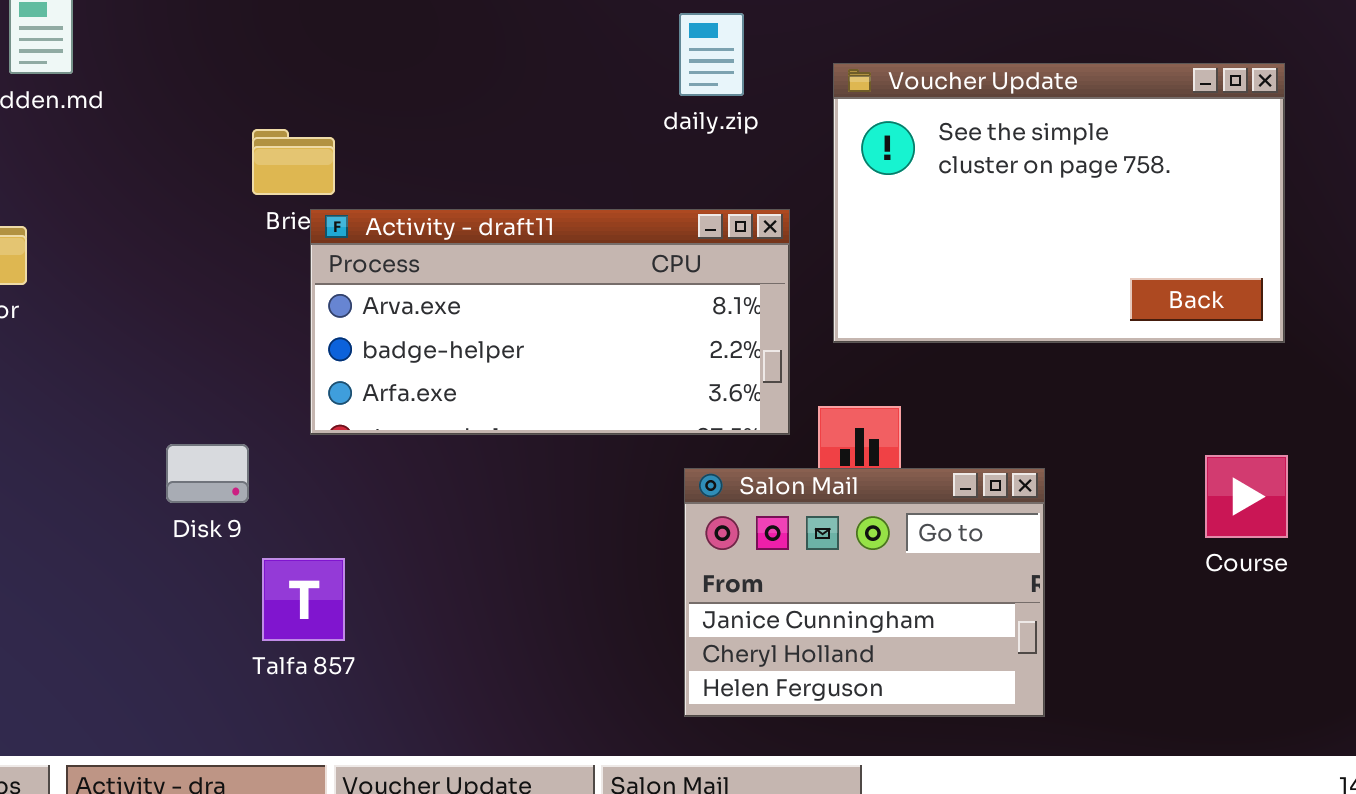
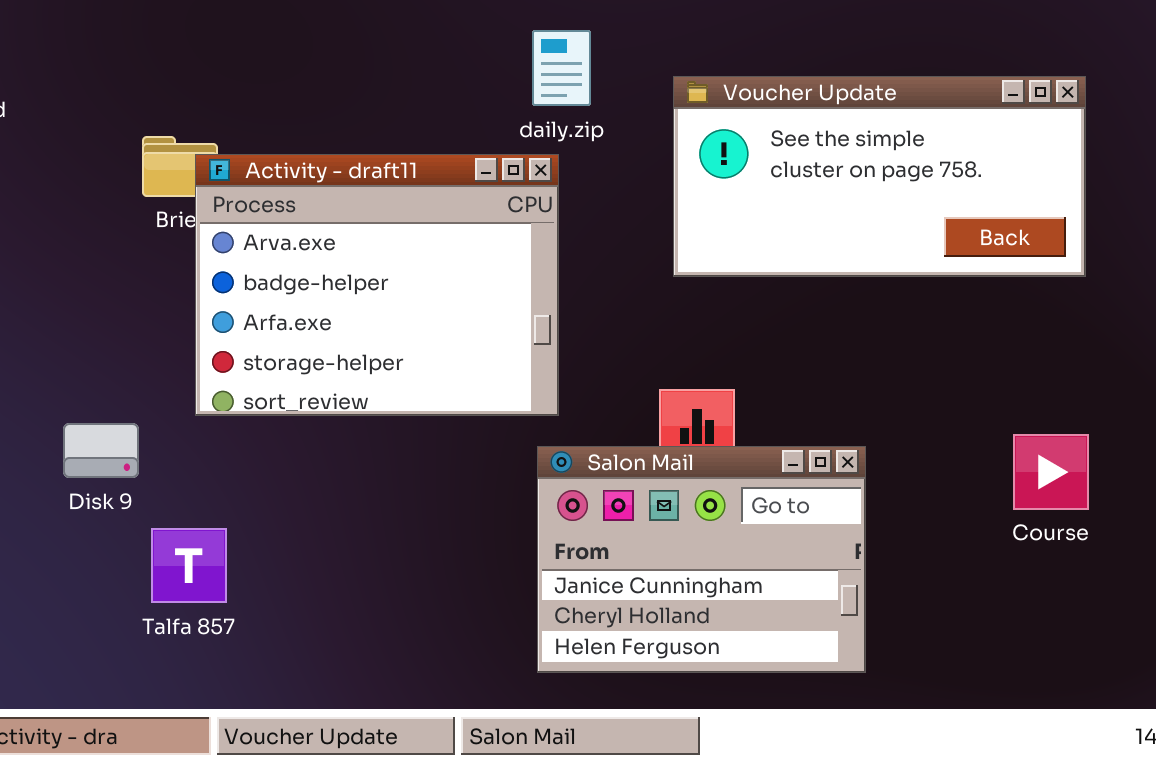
Voucher Update: [833,63,1285,343] -> [673,76,1086,277], resized
Activity - draft11: [310,209,790,435] -> [195,154,559,416], resized

